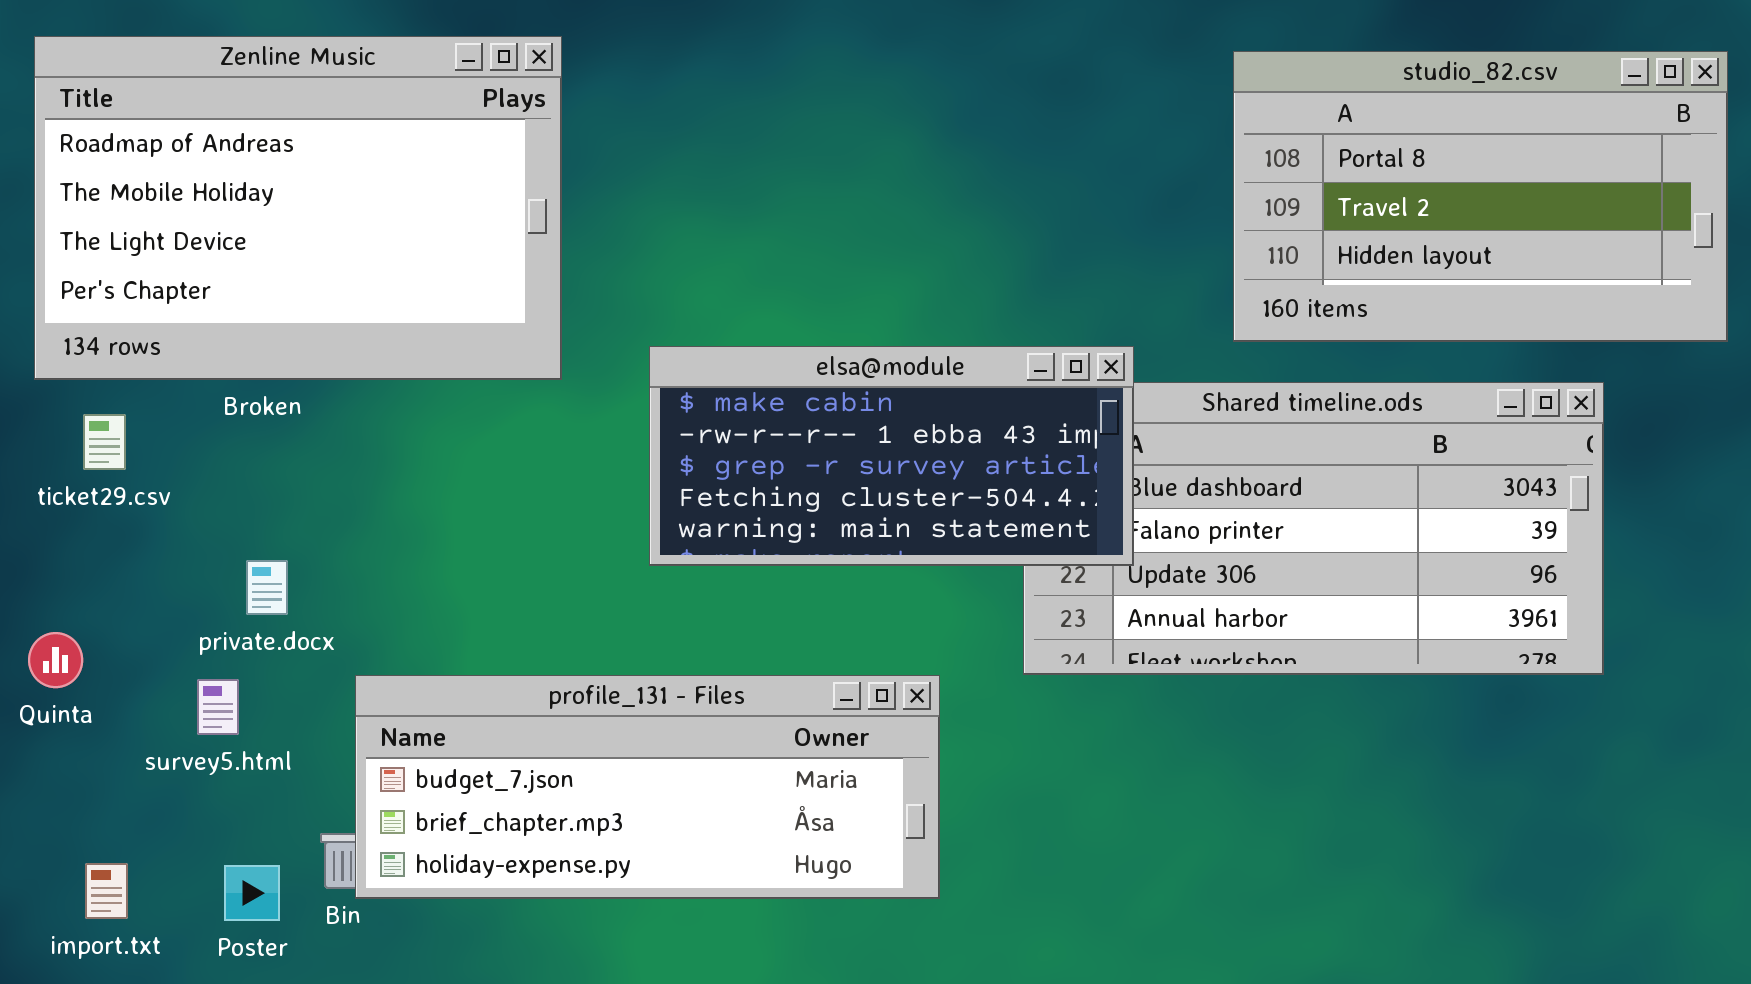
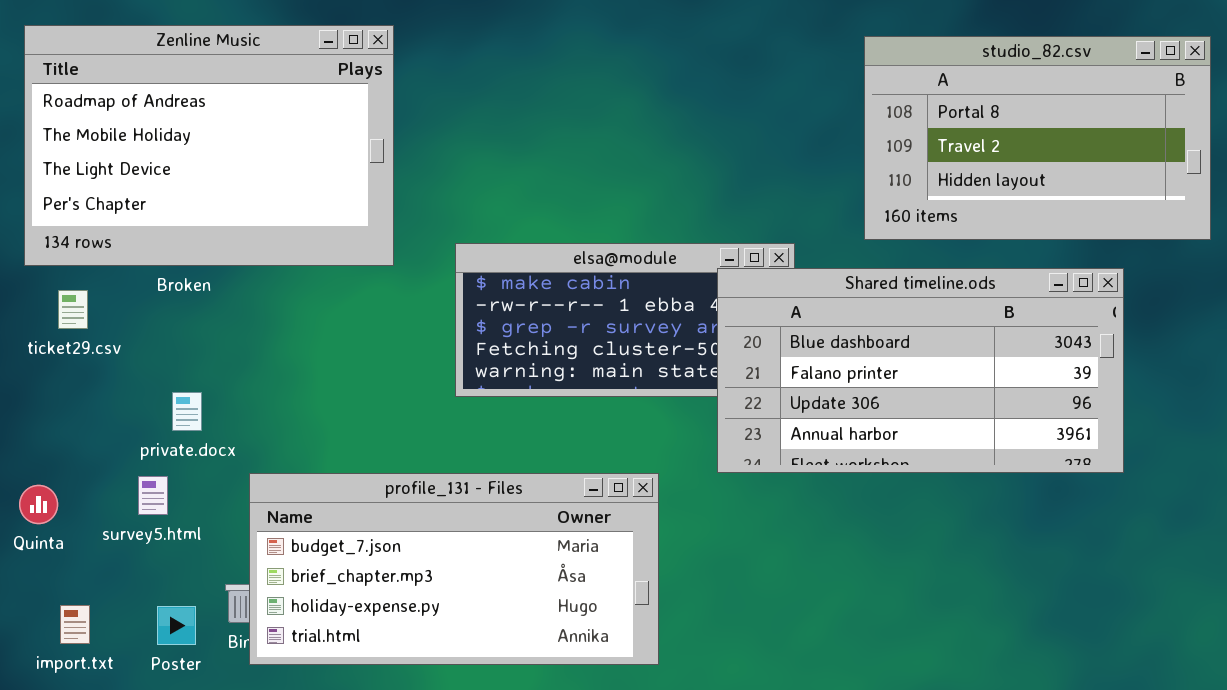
Shared timeline.ods: [1023,382,1604,675] -> [717,268,1124,473], raised
Quinta: [28,632,83,688] -> [19,485,58,524], moved
profile_131 - Files: [355,675,940,899] -> [249,473,659,665], resized

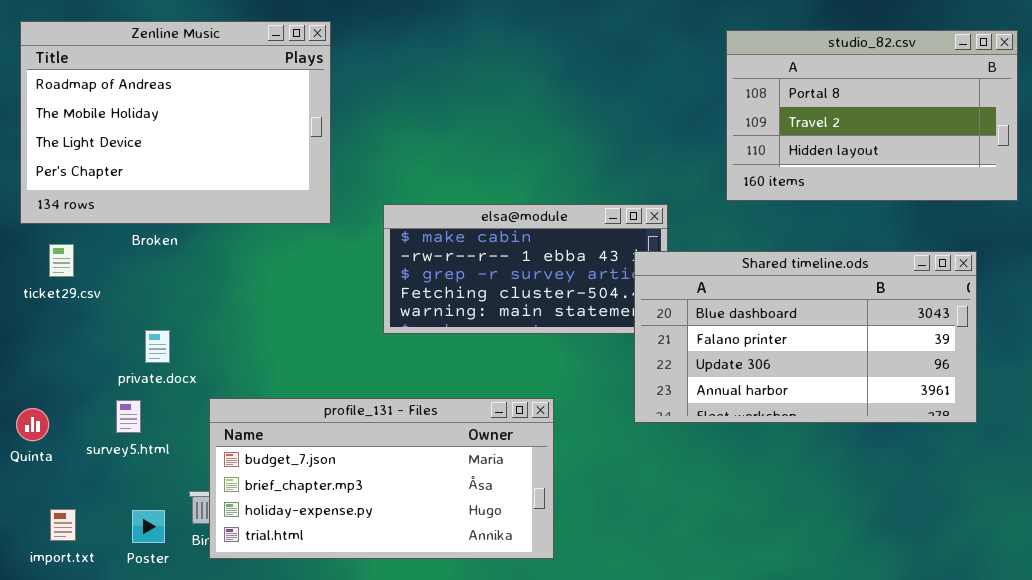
Shared timeline.ods: [717,268,1124,473] -> [634,251,977,423], moved

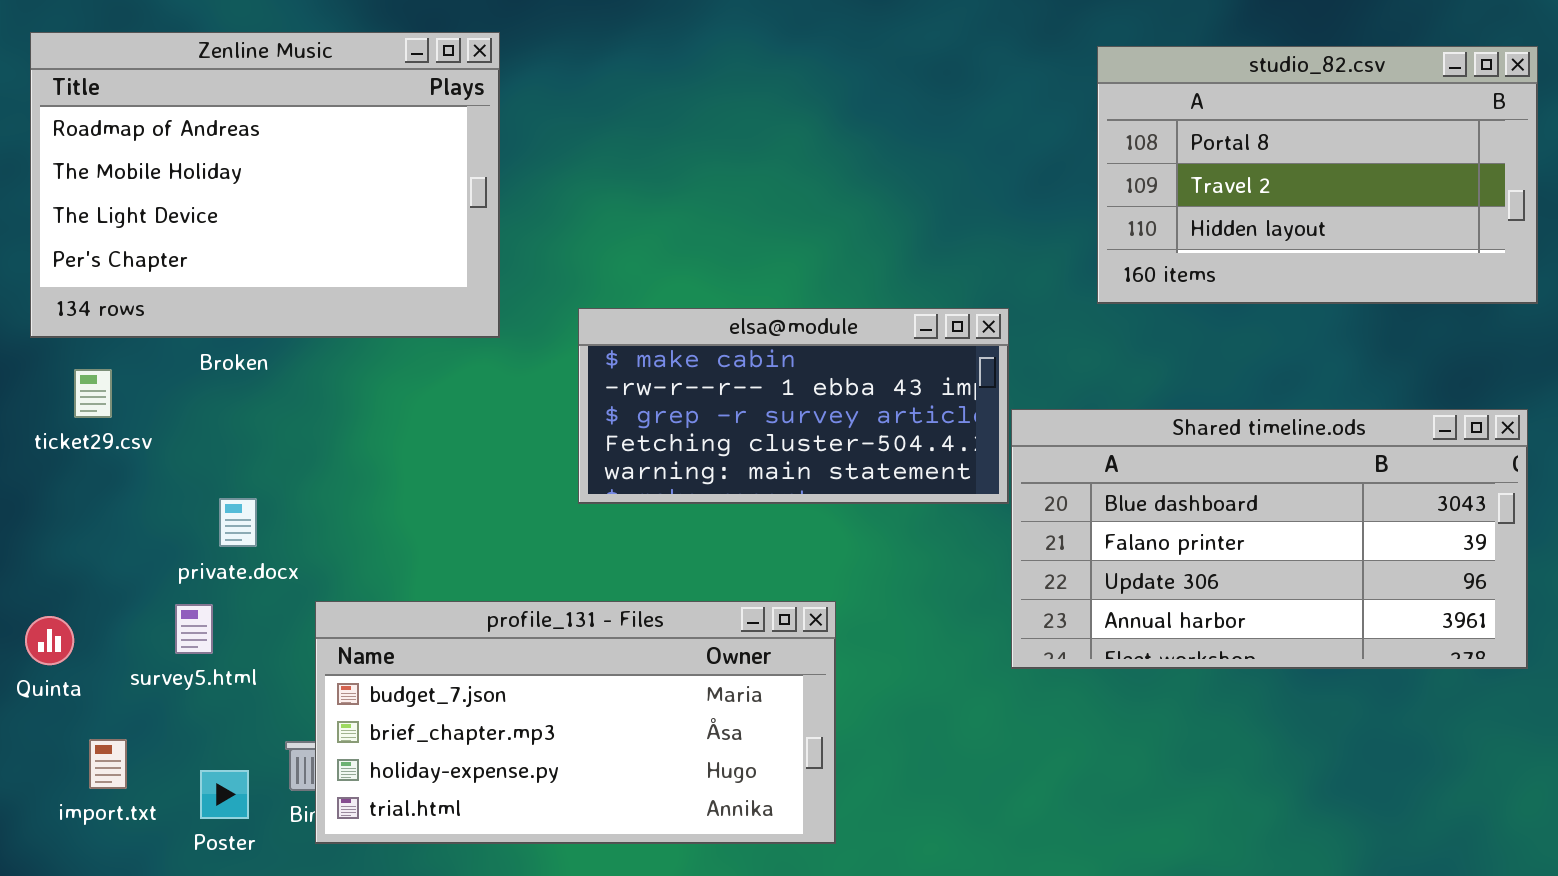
Shared timeline.ods: [634,251,977,423] -> [1011,409,1528,669], moved
import.txt: [50,509,76,541] -> [89,739,127,789], moved

